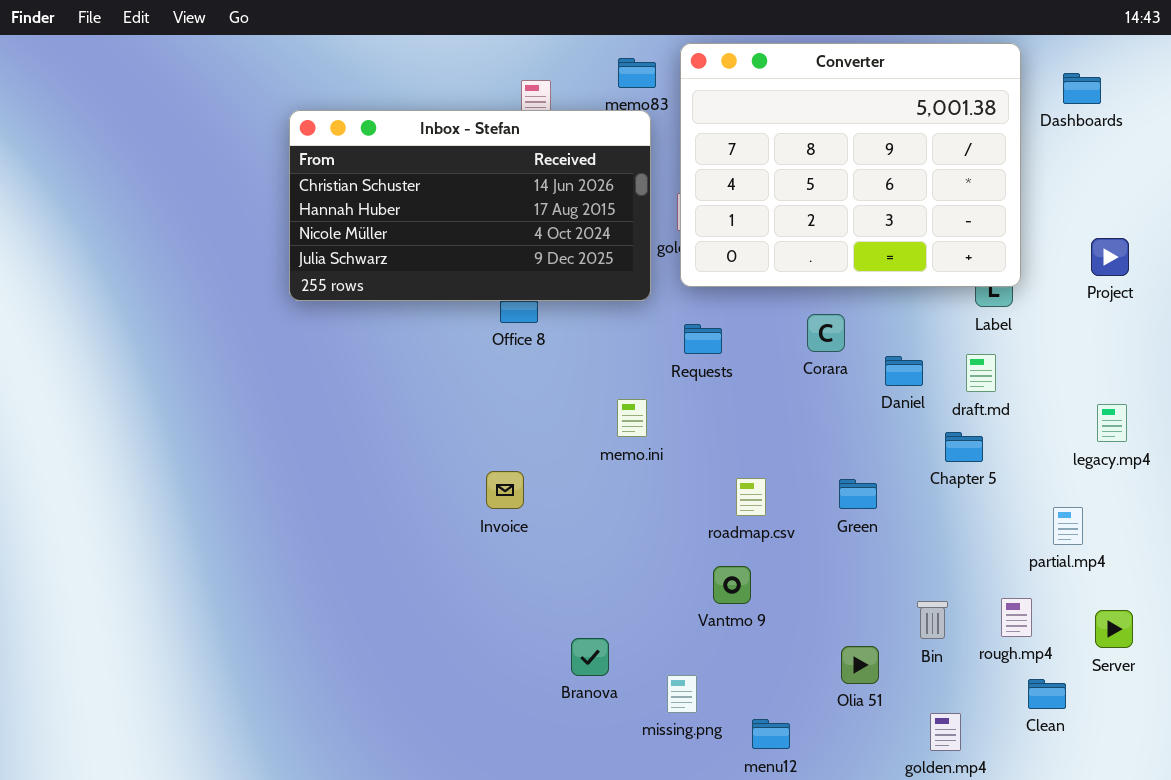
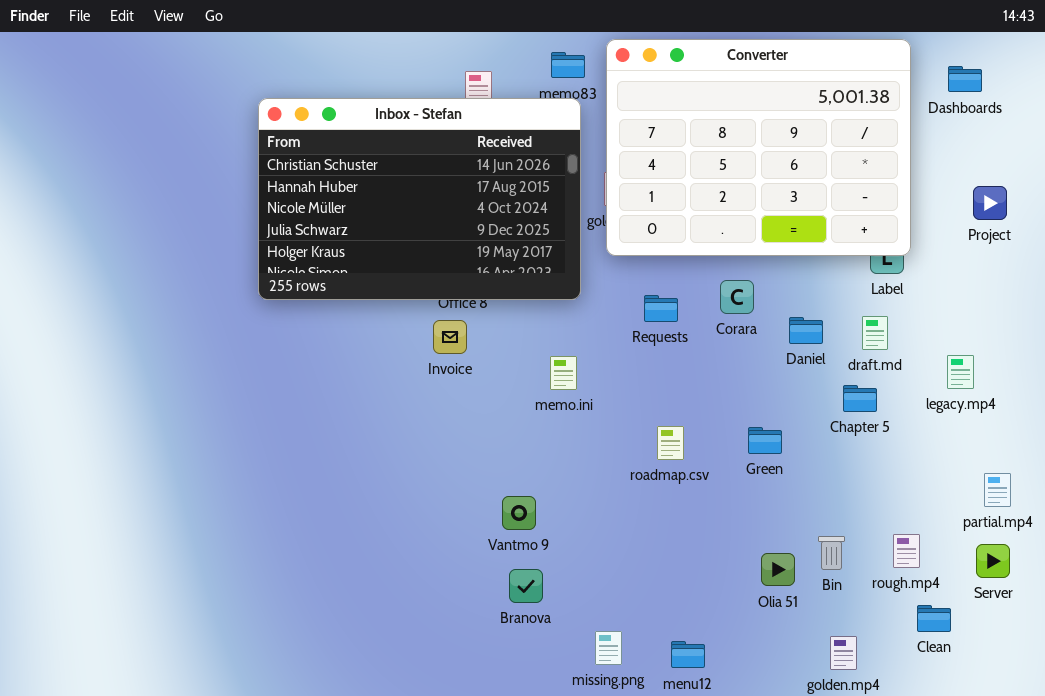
Inbox - Stefan: [289,110,651,301] -> [258,98,581,300], resized
Project: [1091,238,1129,276] -> [973,186,1007,220], moved
Requests: [684,324,722,354] -> [644,295,678,322], moved
legacy.mp4: [1097,404,1127,442] -> [947,355,974,389], moved
Invoice: [486,471,524,509] -> [433,320,467,354], moved
partial.mp4: [1053,507,1083,545] -> [984,473,1011,507], moved
Vantmo 9: [713,566,751,604] -> [502,496,536,530], moved
Olia 51: [841,646,879,684] -> [761,553,795,586], moved
missing.png: [667,675,697,713] -> [595,631,622,665], moved

